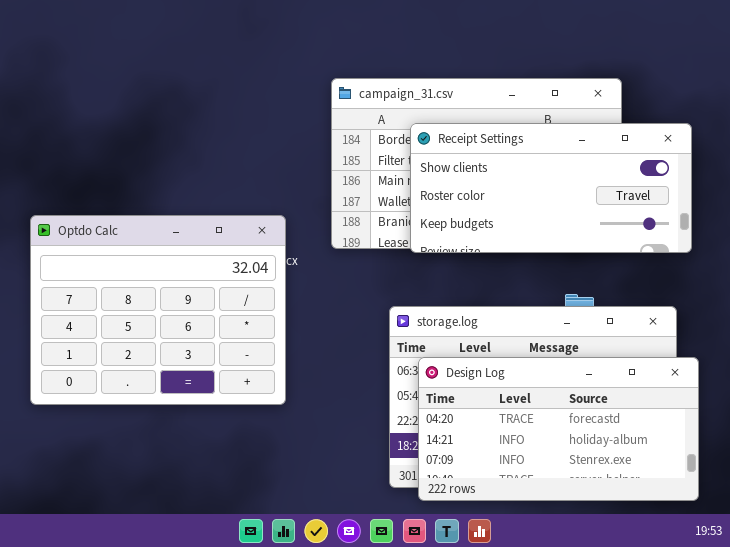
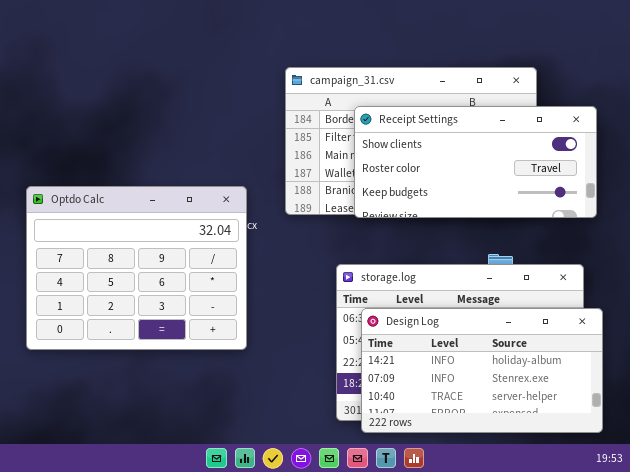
Design Log: [418,357,699,501] -> [361,308,603,433], scrolled down 1 row

